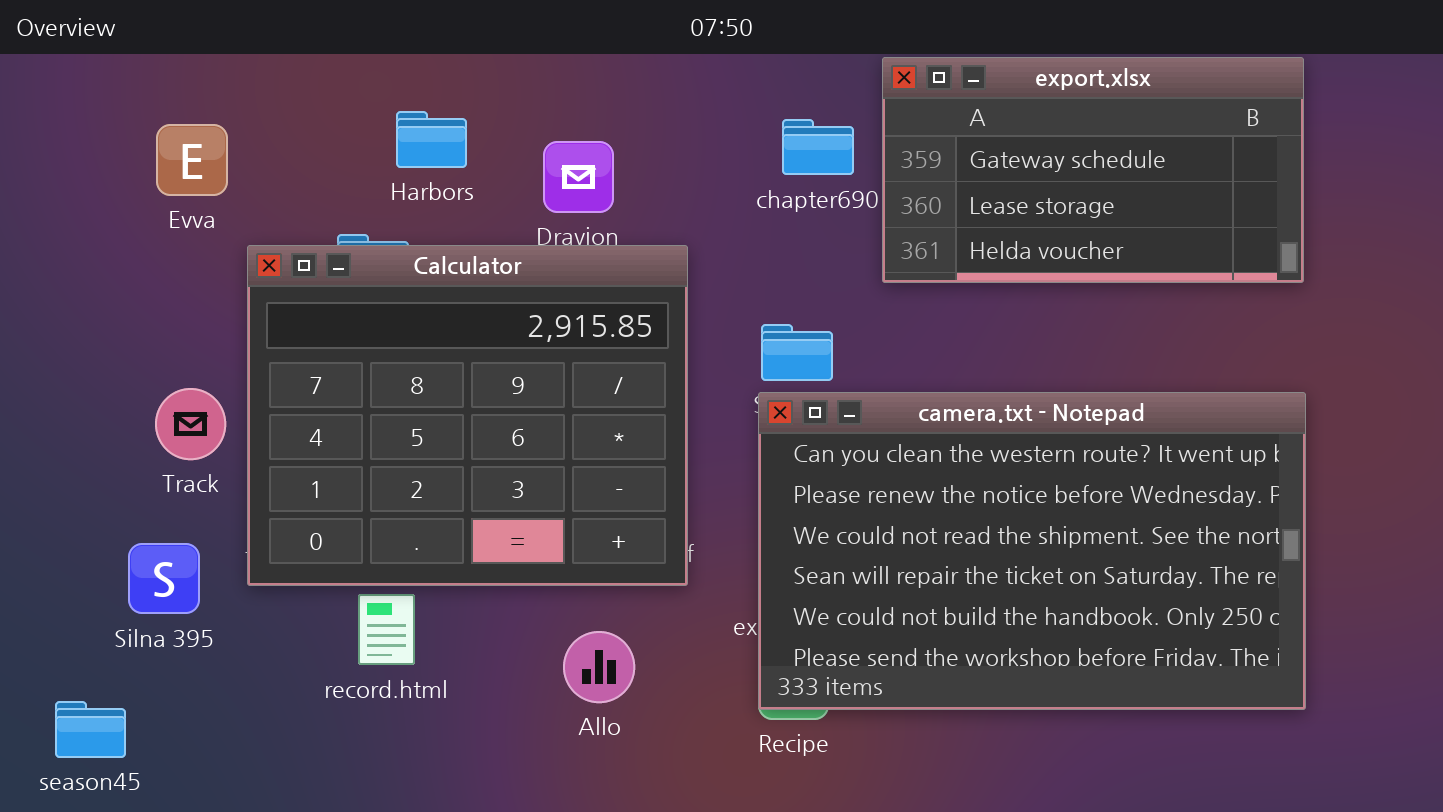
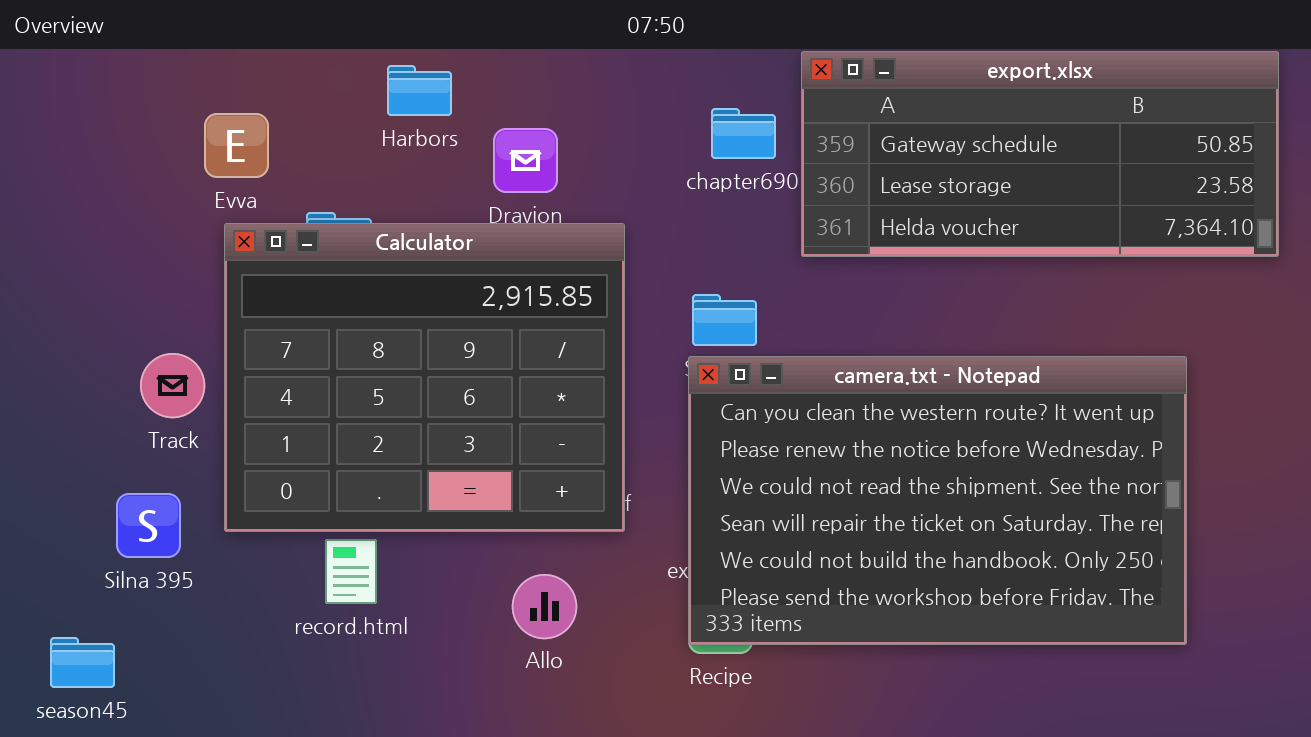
export.xlsx: [882,57,1304,283] -> [801,51,1279,257], resized
Harbors: [396,111,467,168] -> [387,65,452,116], moved
Evva: [156,124,228,196] -> [204,113,269,178], moved

